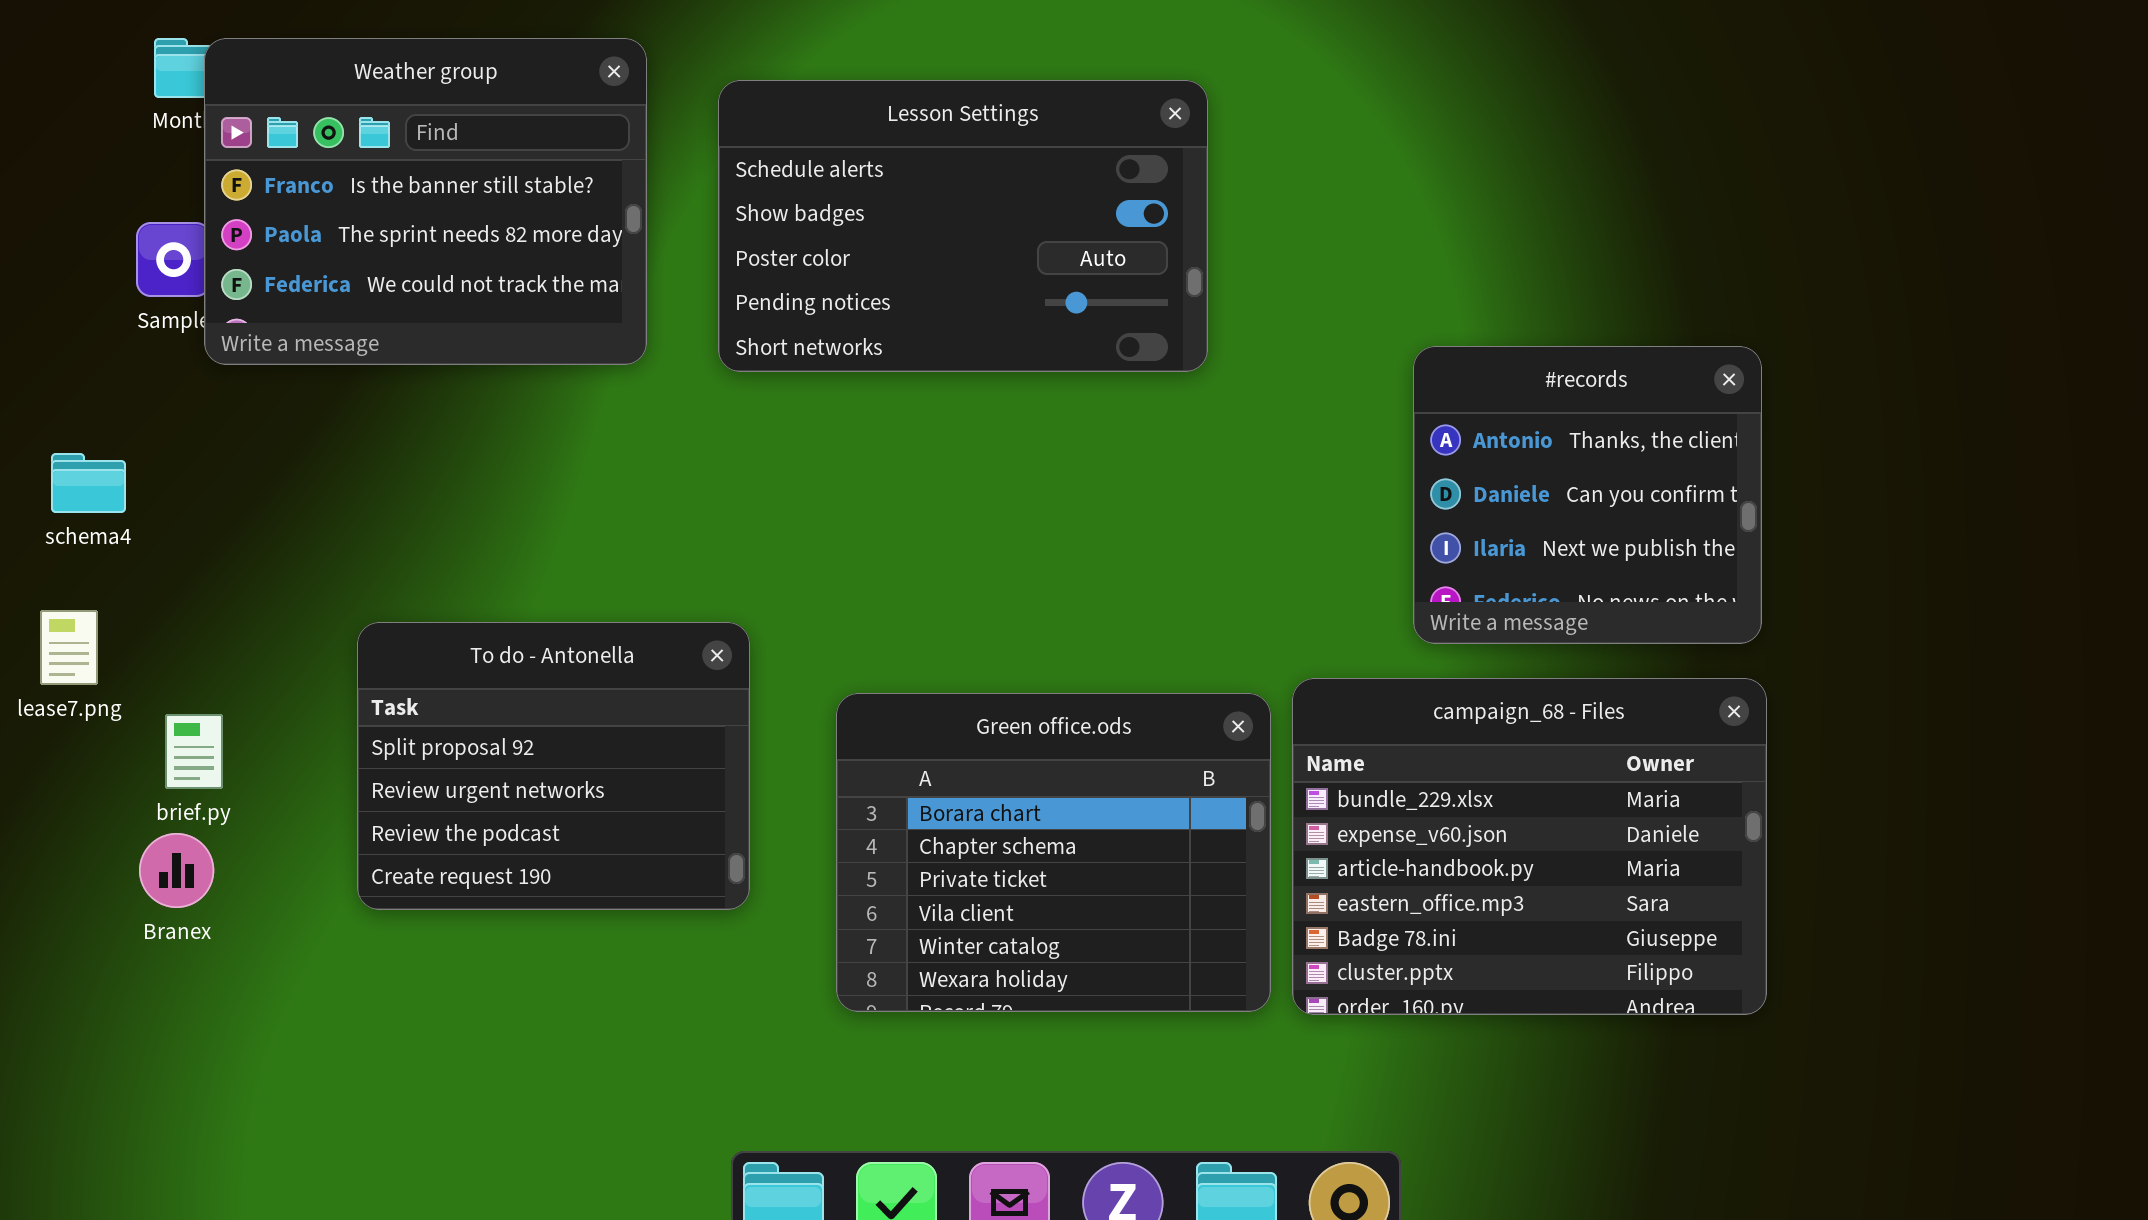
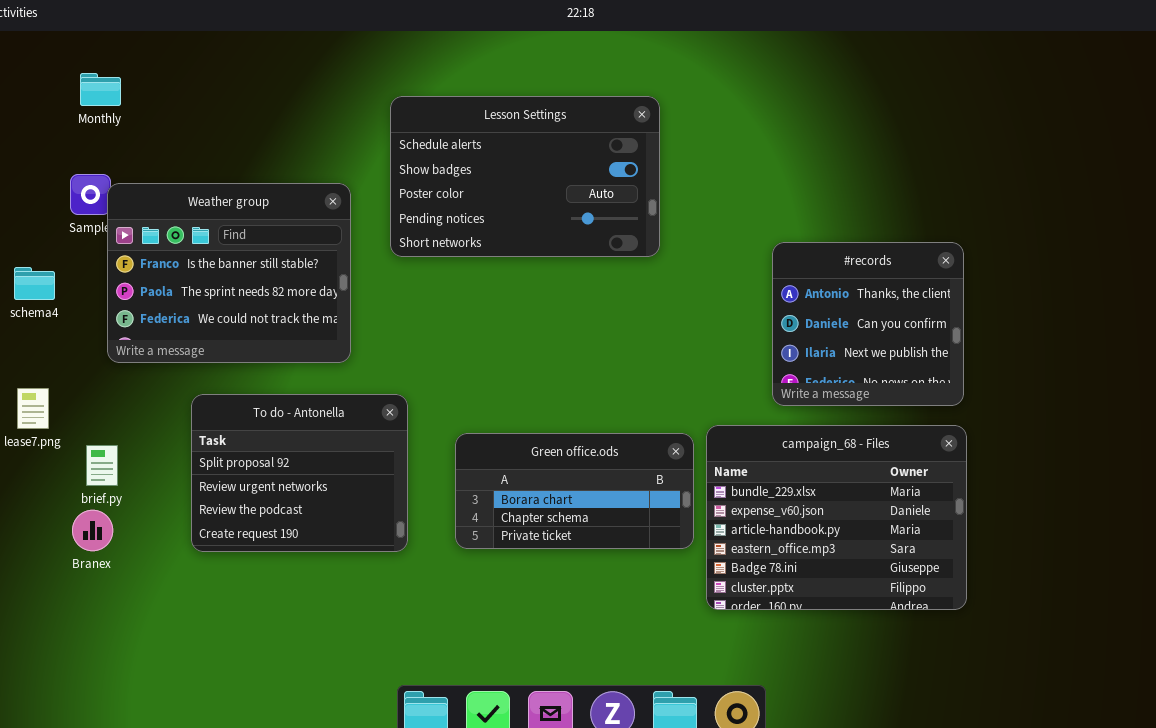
Weather group: [204,38,647,365] -> [107,183,351,363], moved
schema4: [51,453,126,513] -> [14,267,55,300], moved
Green office.ods: [836,693,1271,1012] -> [455,433,694,549], resized

